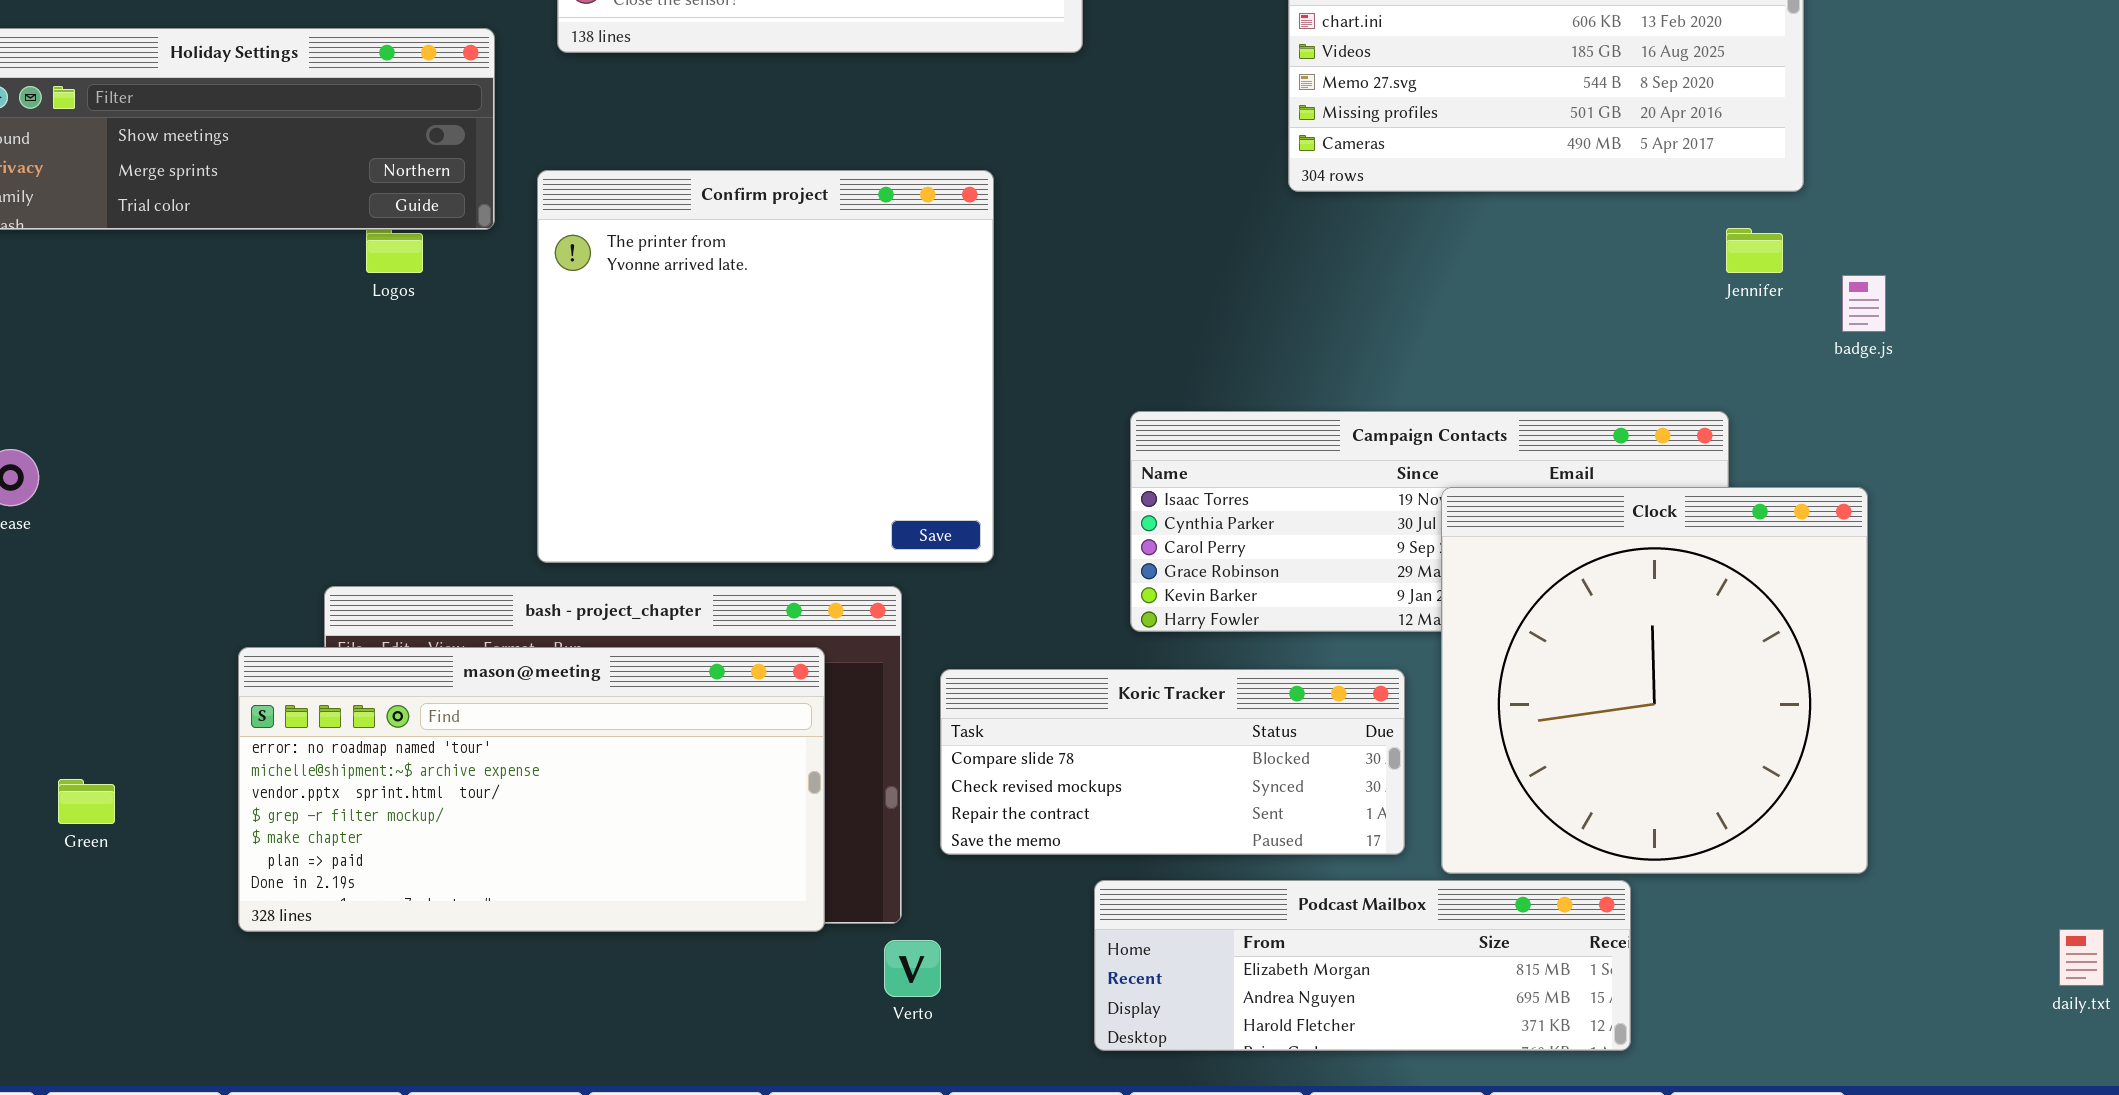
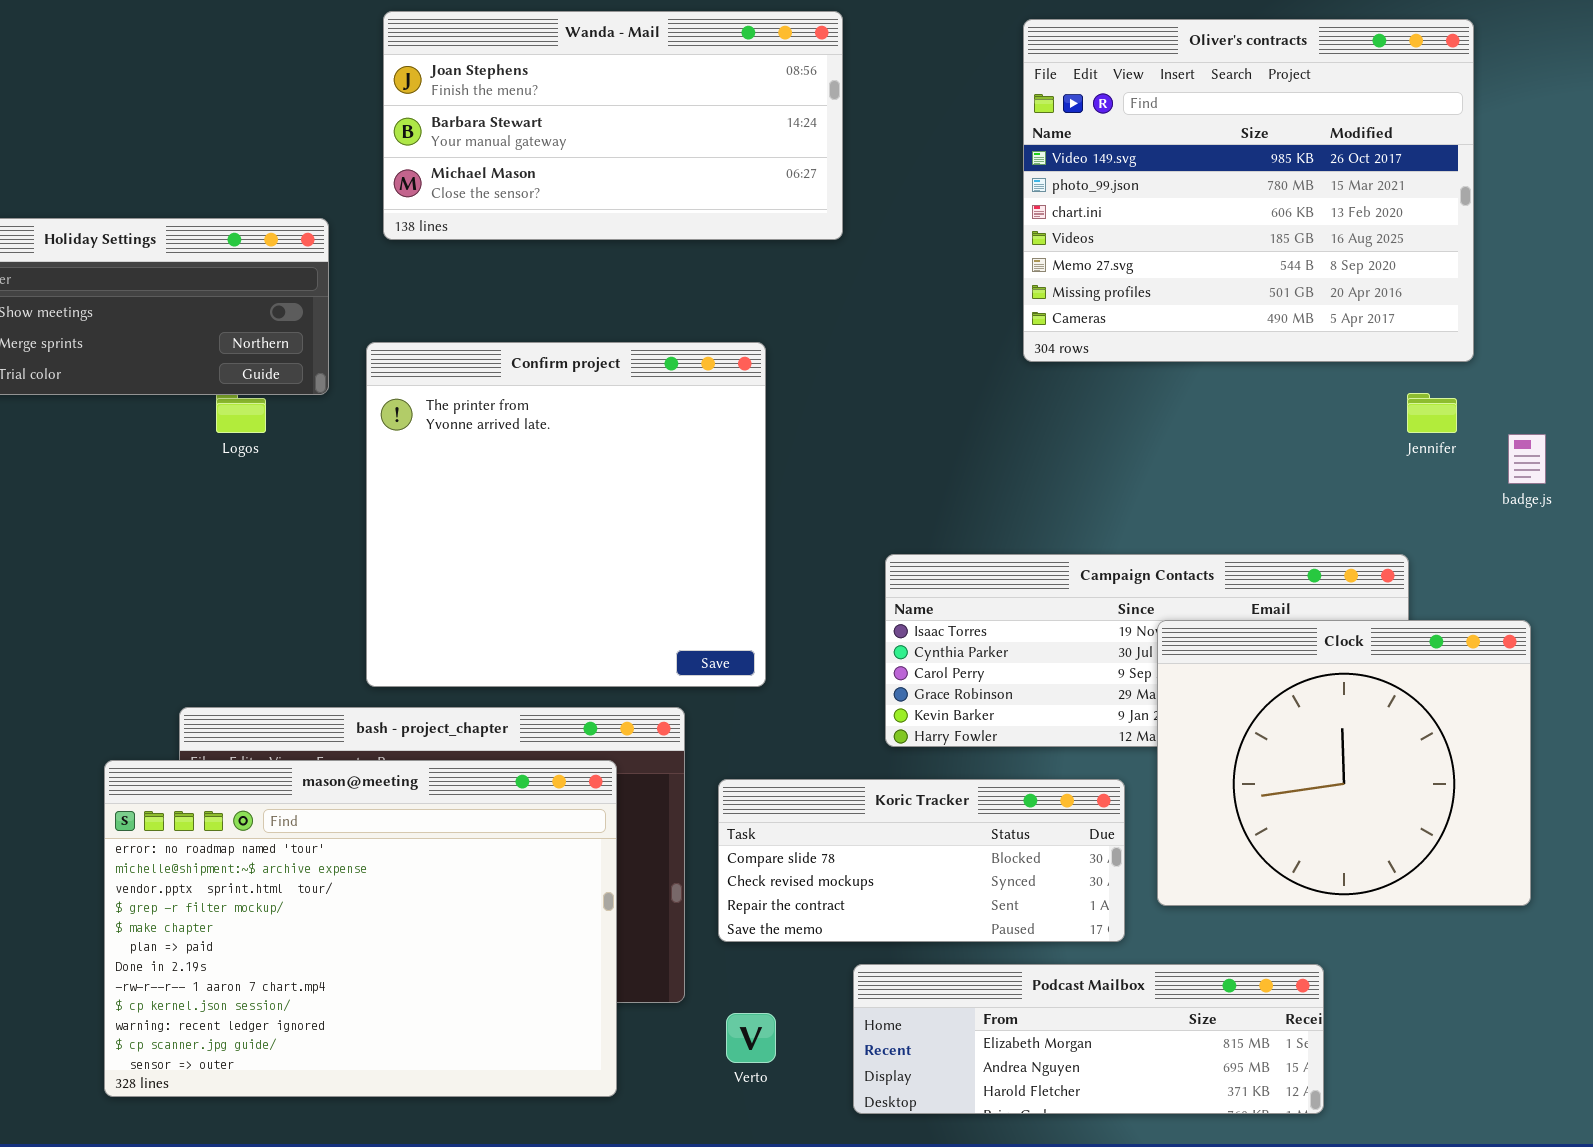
Clock: [1441,487,1868,874] -> [1157,620,1531,906], resized
mason@meeting: [238,647,825,932] -> [104,760,617,1097], resized
Verto: [884,940,941,997] -> [726,1013,776,1063], moved

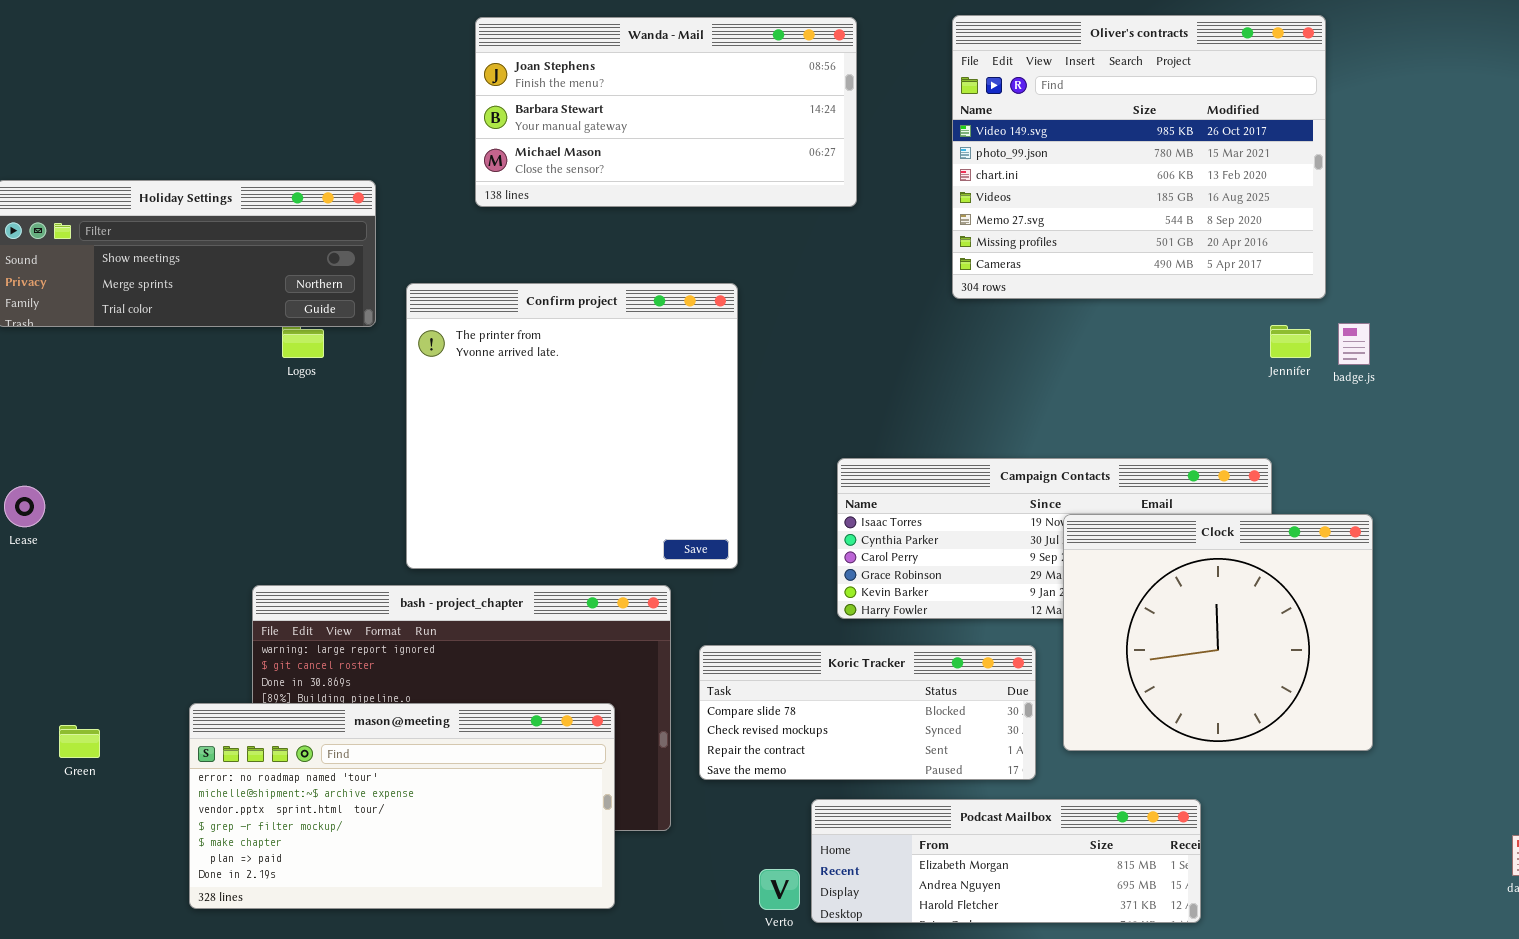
Wanda - Mail: [383,11,843,240] -> [475,17,857,207], moved
badge.js: [1508,434,1546,484] -> [1338,323,1370,365], moved
mason@meeting: [104,760,617,1097] -> [189,703,615,909], resized
Verto: [726,1013,776,1063] -> [759,869,800,910], moved

